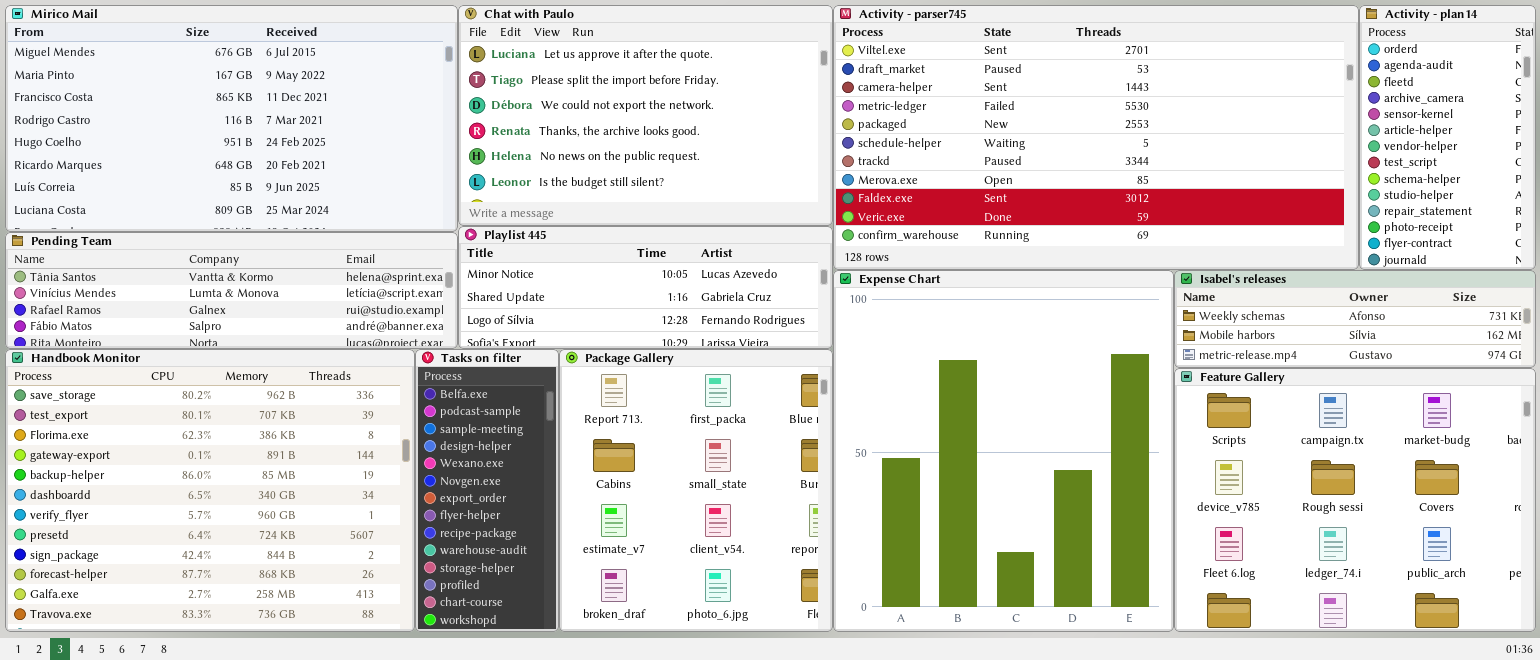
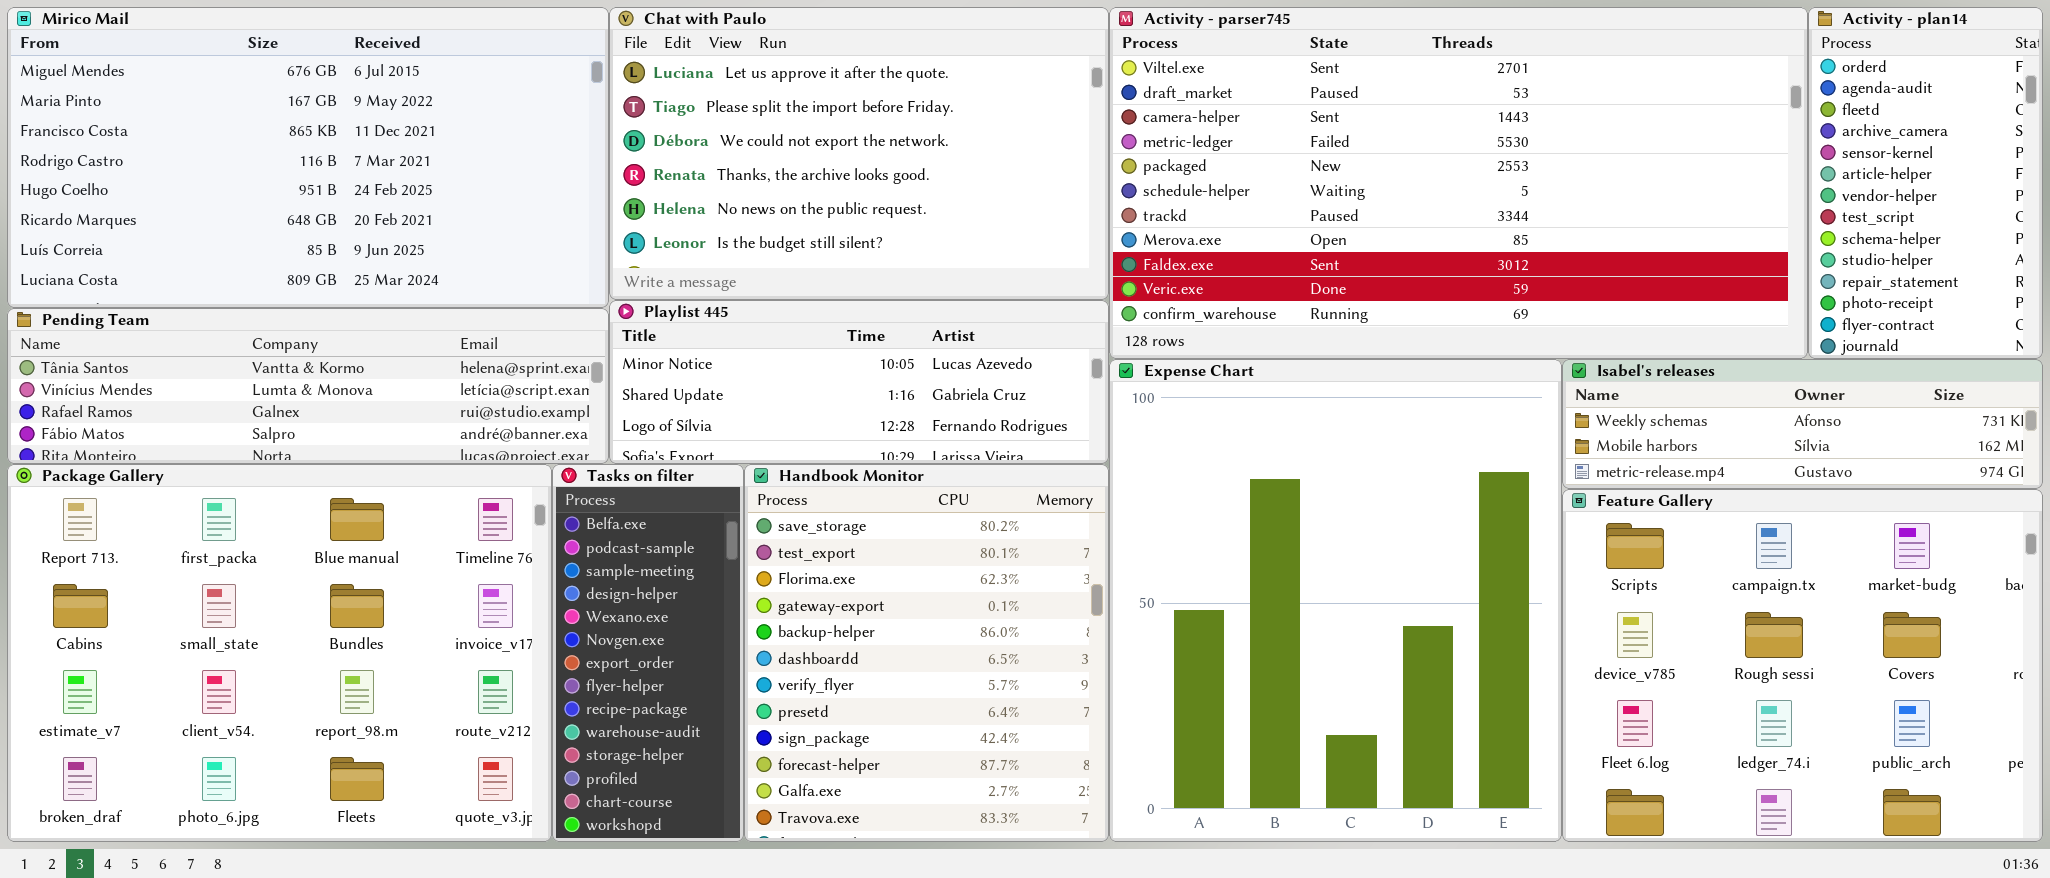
Handbook Monitor: [5,349,415,632] -> [744,464,1109,842], moved, resized
Package Gallery: [559,349,833,632] -> [7,464,552,842], moved, resized

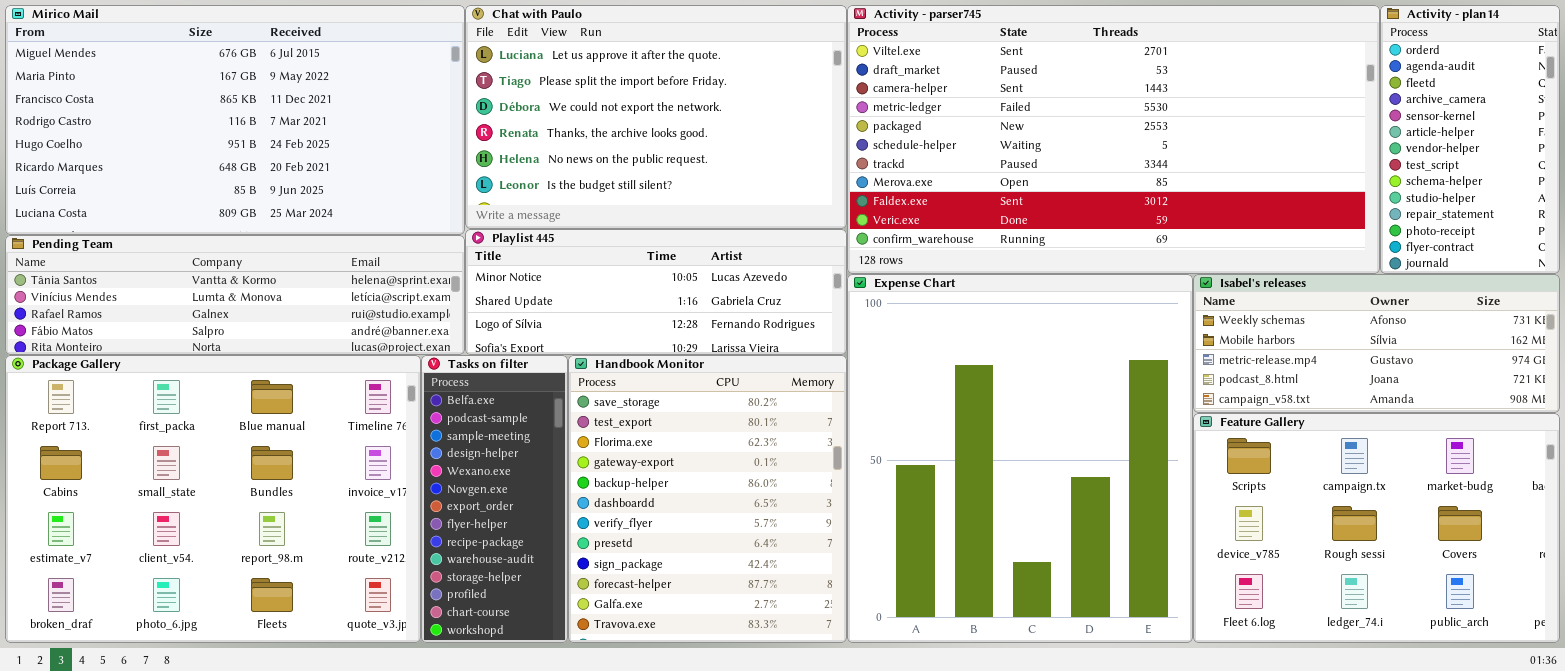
Isabel's releases: [1562,359,2043,489] -> [1193,274,1560,413], resized
Feature Gallery: [1562,489,2043,842] -> [1193,413,1560,643], resized

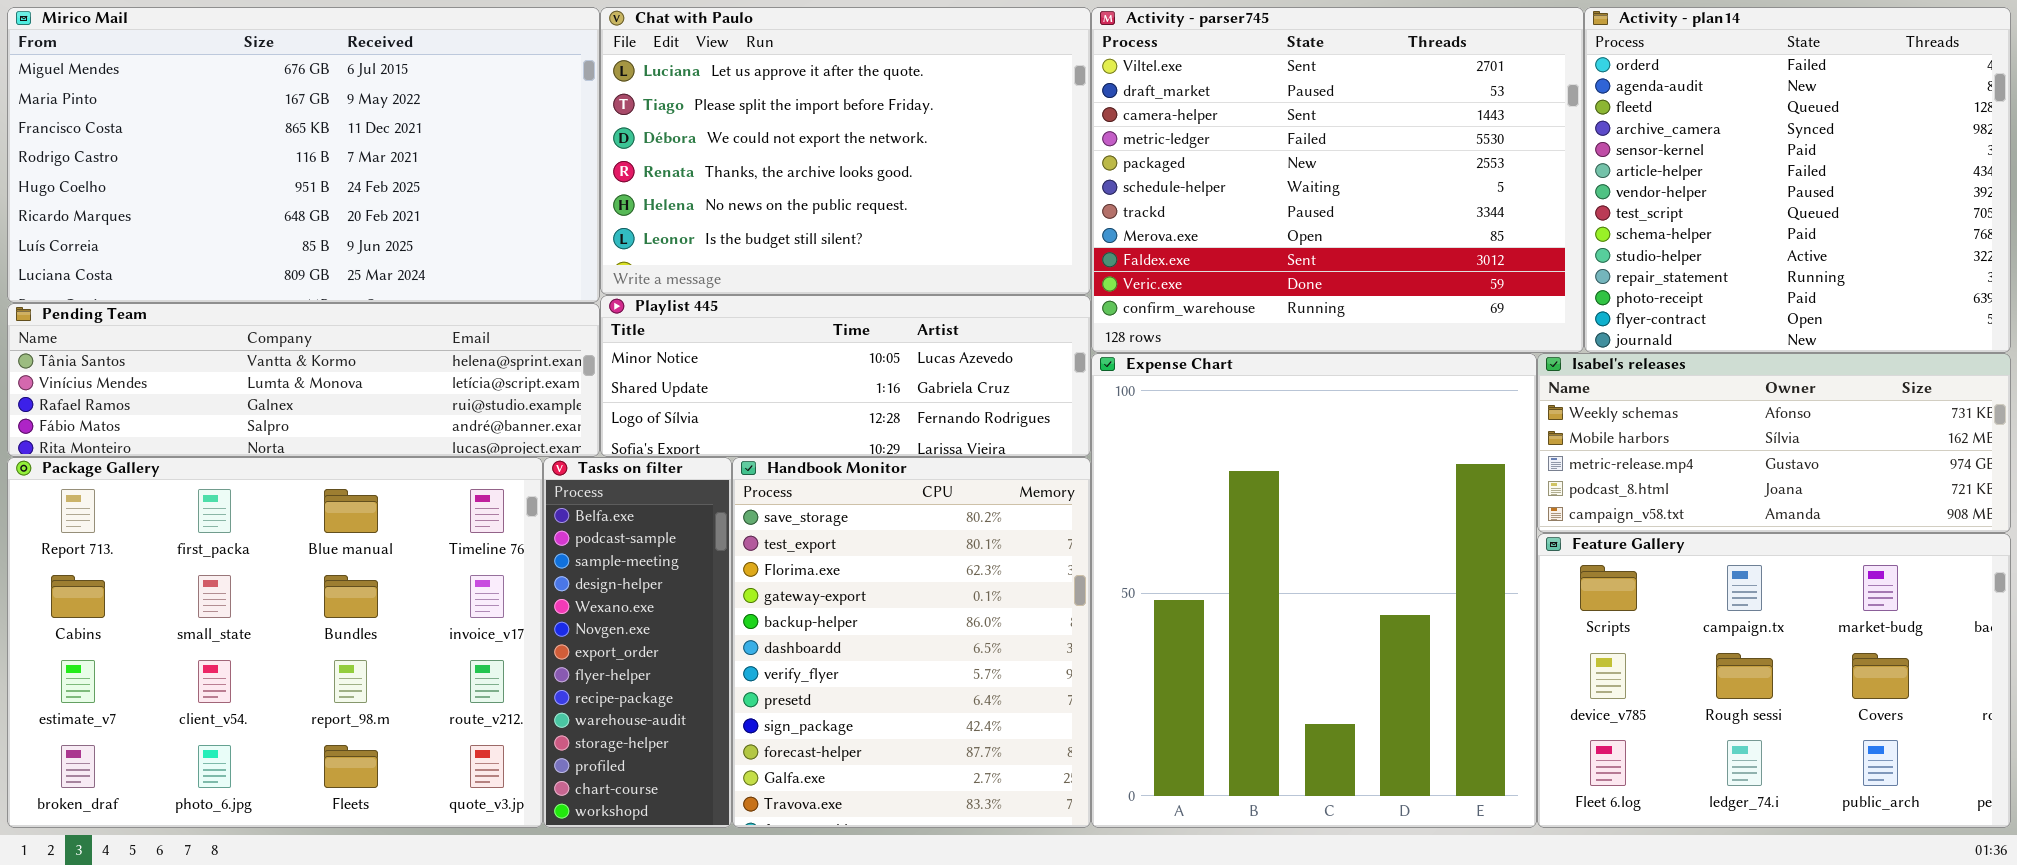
Activity - parser745: [847,5,1380,274] -> [1091,7,1584,353], resized
Activity - plan14: [1380,5,1560,274] -> [1584,7,2011,353], resized

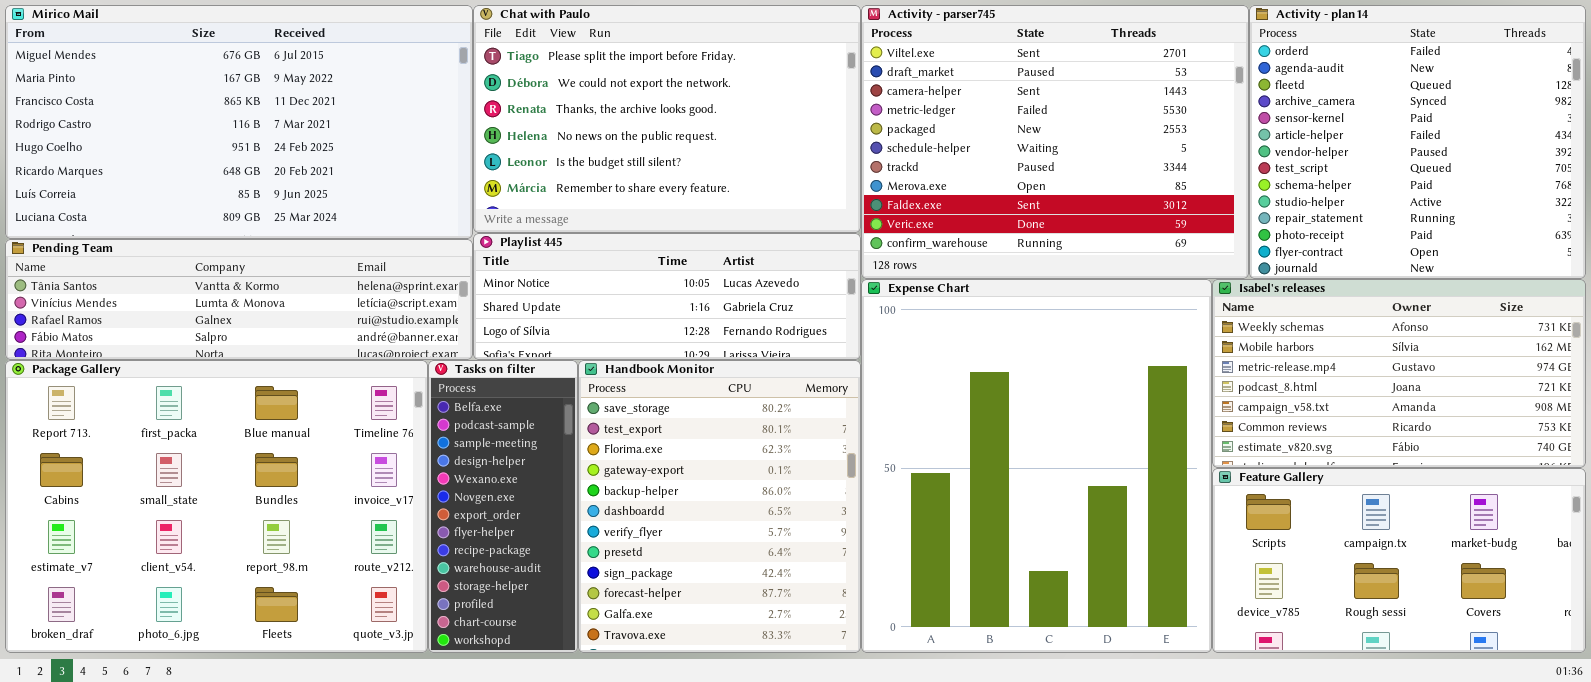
Chat with Paulo: [600,7,1091,295] -> [473,5,861,233], scrolled down 1 row
Isabel's releases: [1537,353,2011,533] -> [1212,279,1586,468], resized
Feature Gallery: [1537,533,2011,828] -> [1212,468,1586,653], resized

